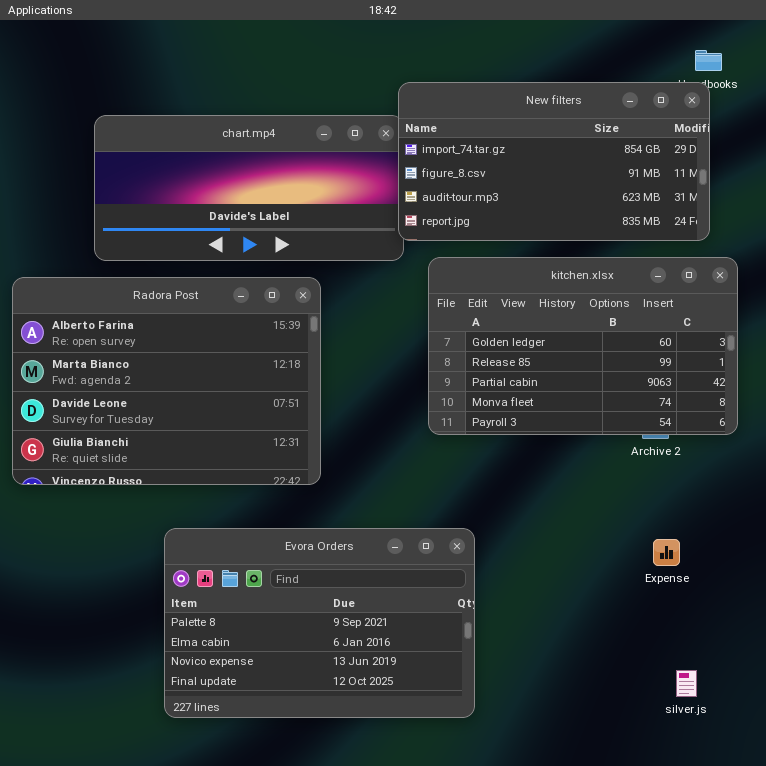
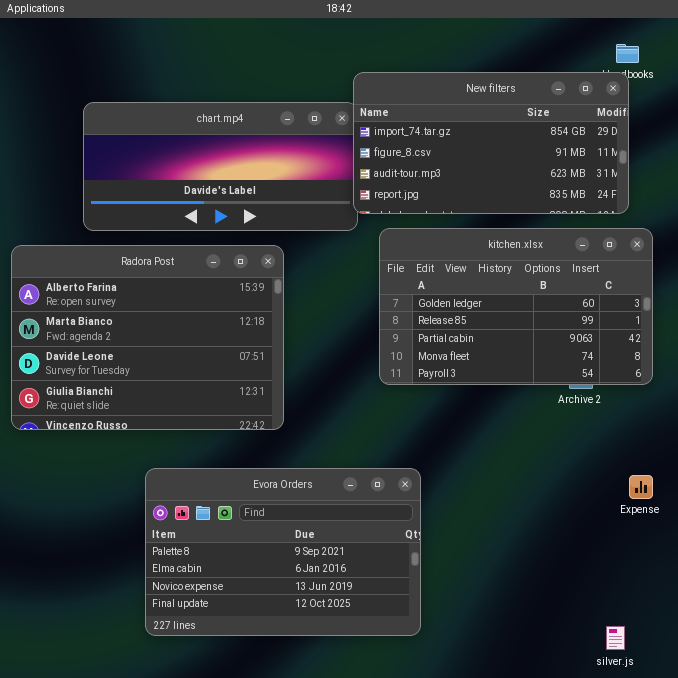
Expense: [653,539,680,566] -> [629,475,653,499], moved
silver.js: [676,670,697,697] -> [606,626,625,650], moved

